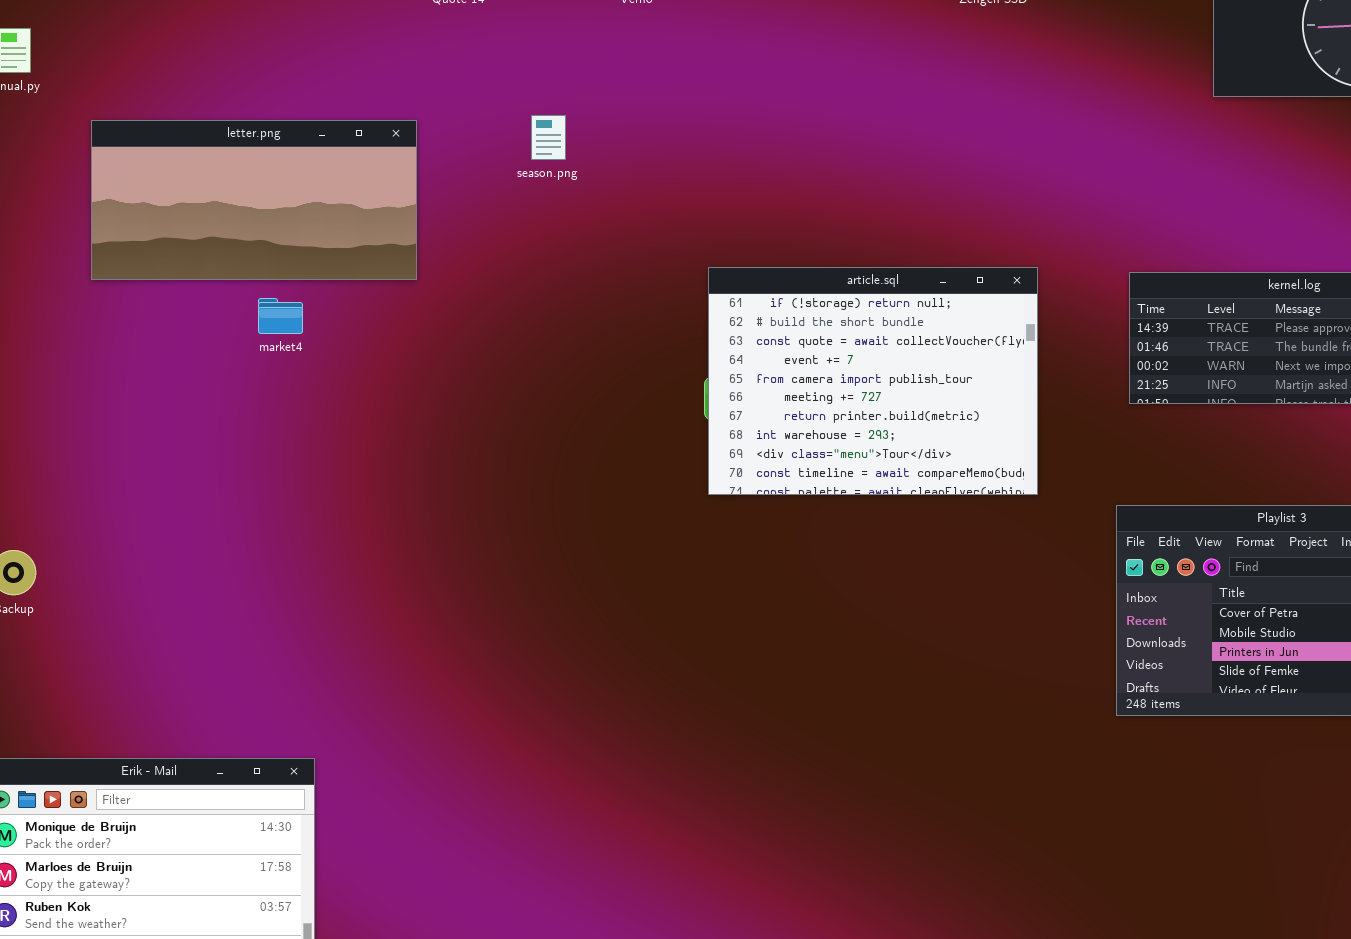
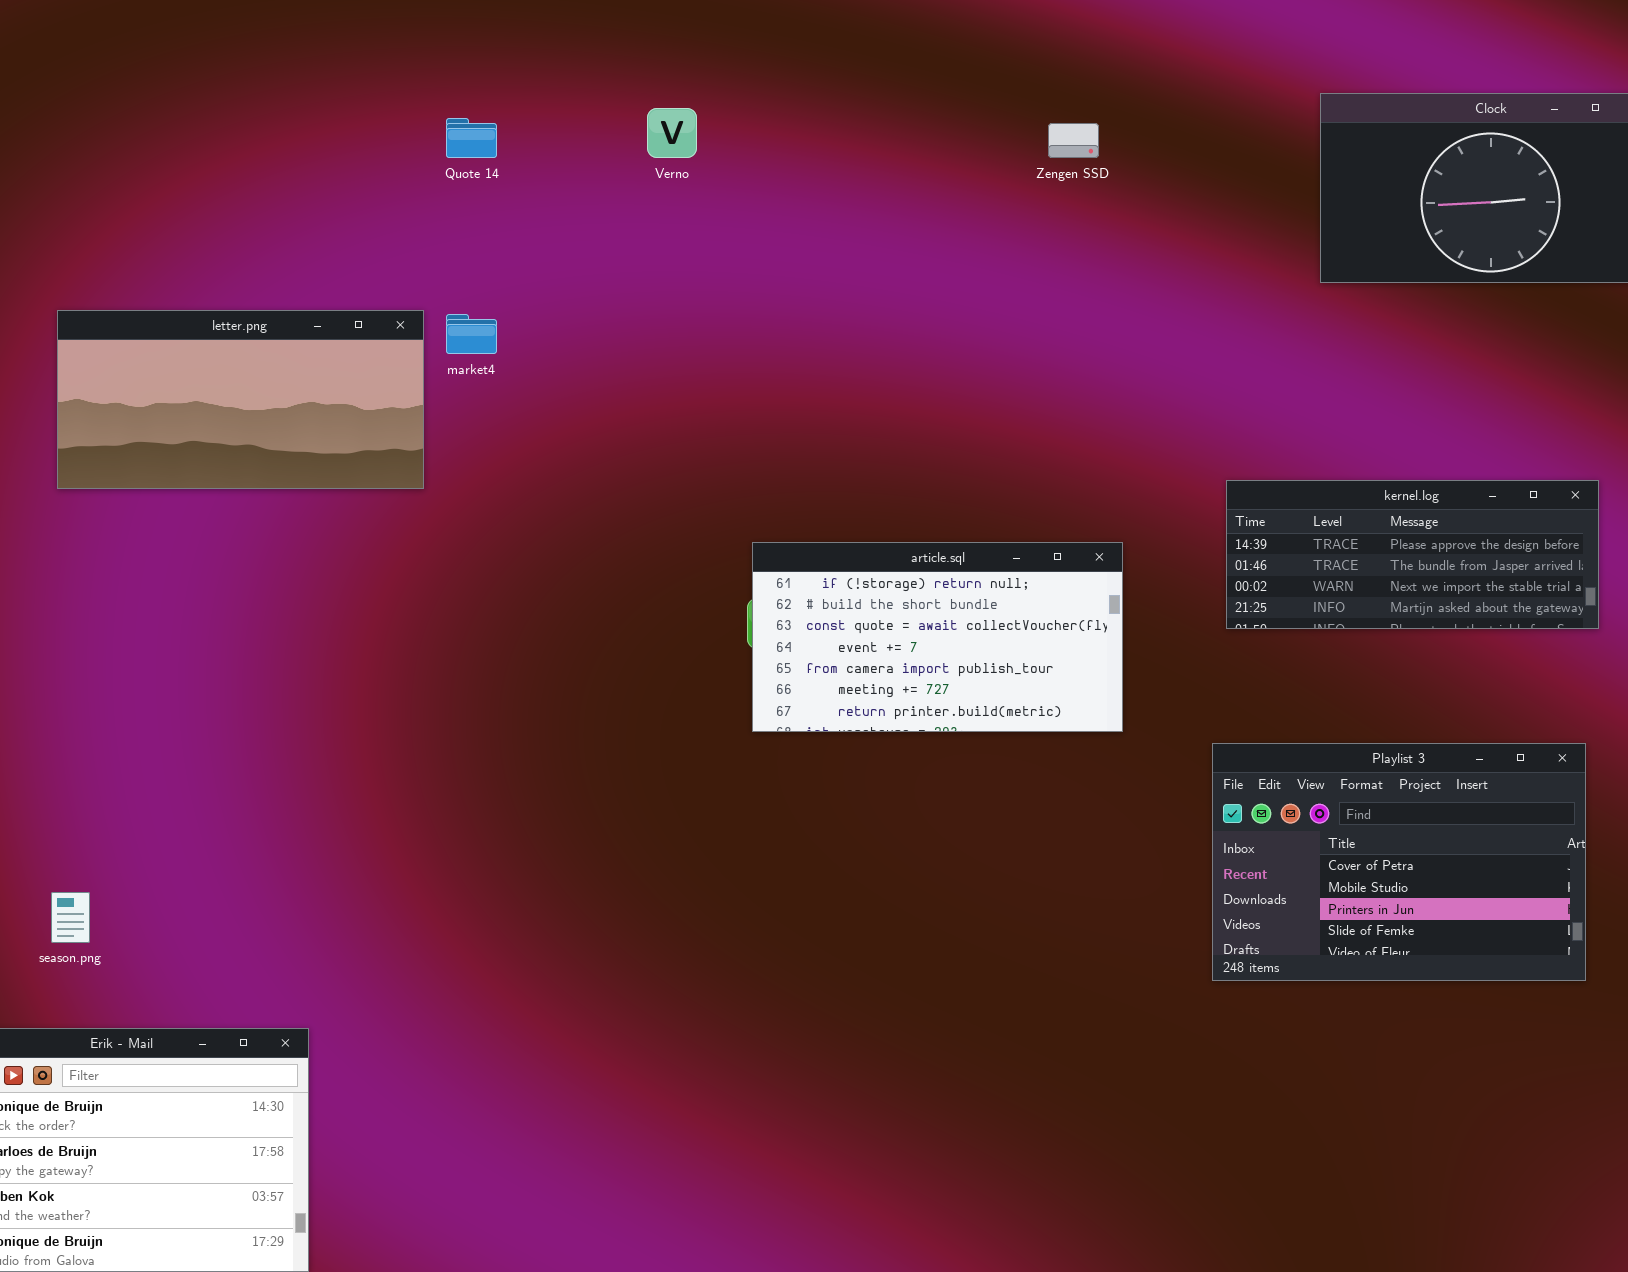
season.png: [531,115,566,160] -> [51,892,90,943], moved
article.sql: [708,267,1038,495] -> [752,542,1123,732], resized
market4: [258,298,303,334] -> [446,314,497,354], moved

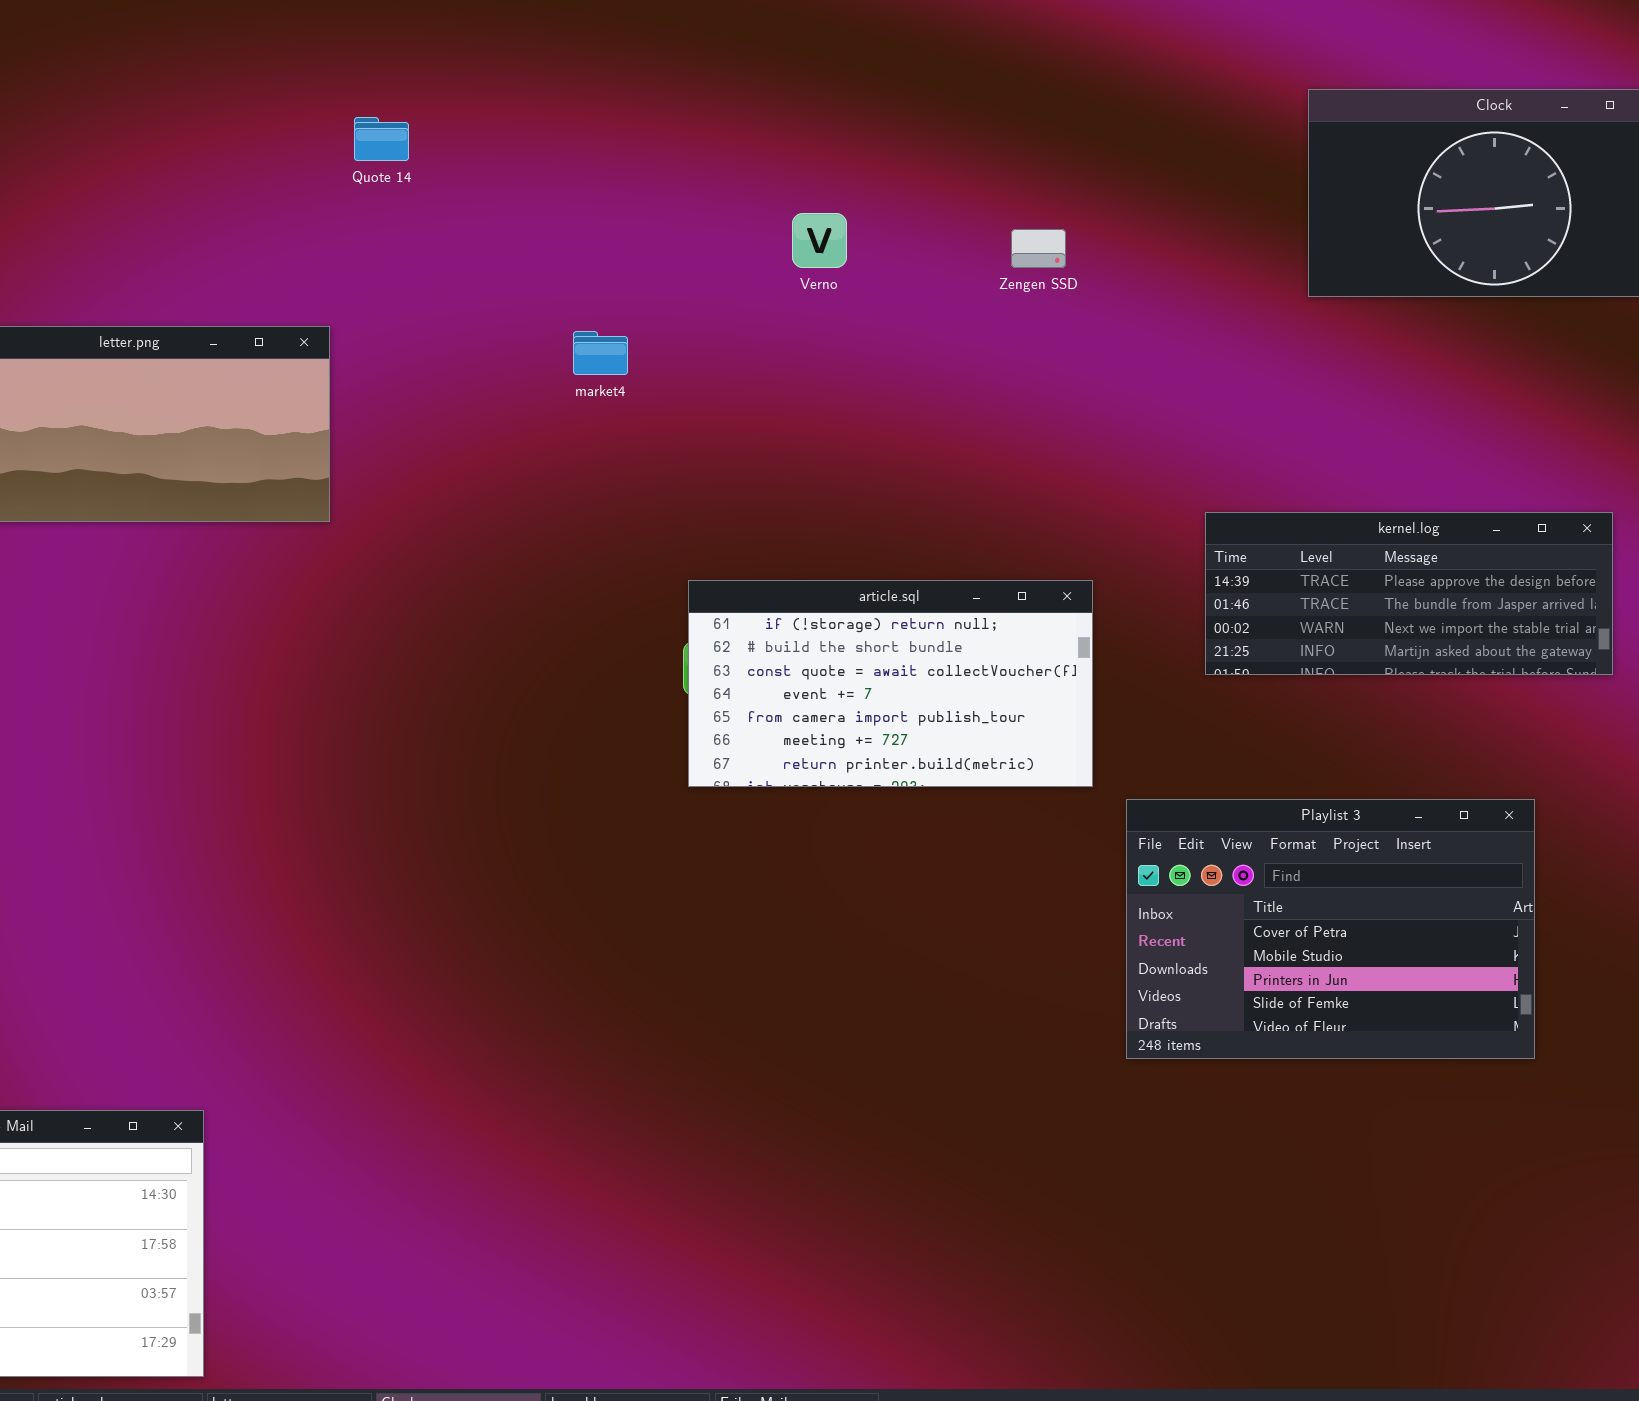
Verno: [647,108,697,158] -> [792,213,847,268], moved
Zengen SSD: [1048,123,1099,158] -> [1011,229,1066,268], moved
market4: [446,314,497,354] -> [573,331,628,375], moved
Playlist 3: [1212,743,1586,981] -> [1126,799,1535,1059], moved

